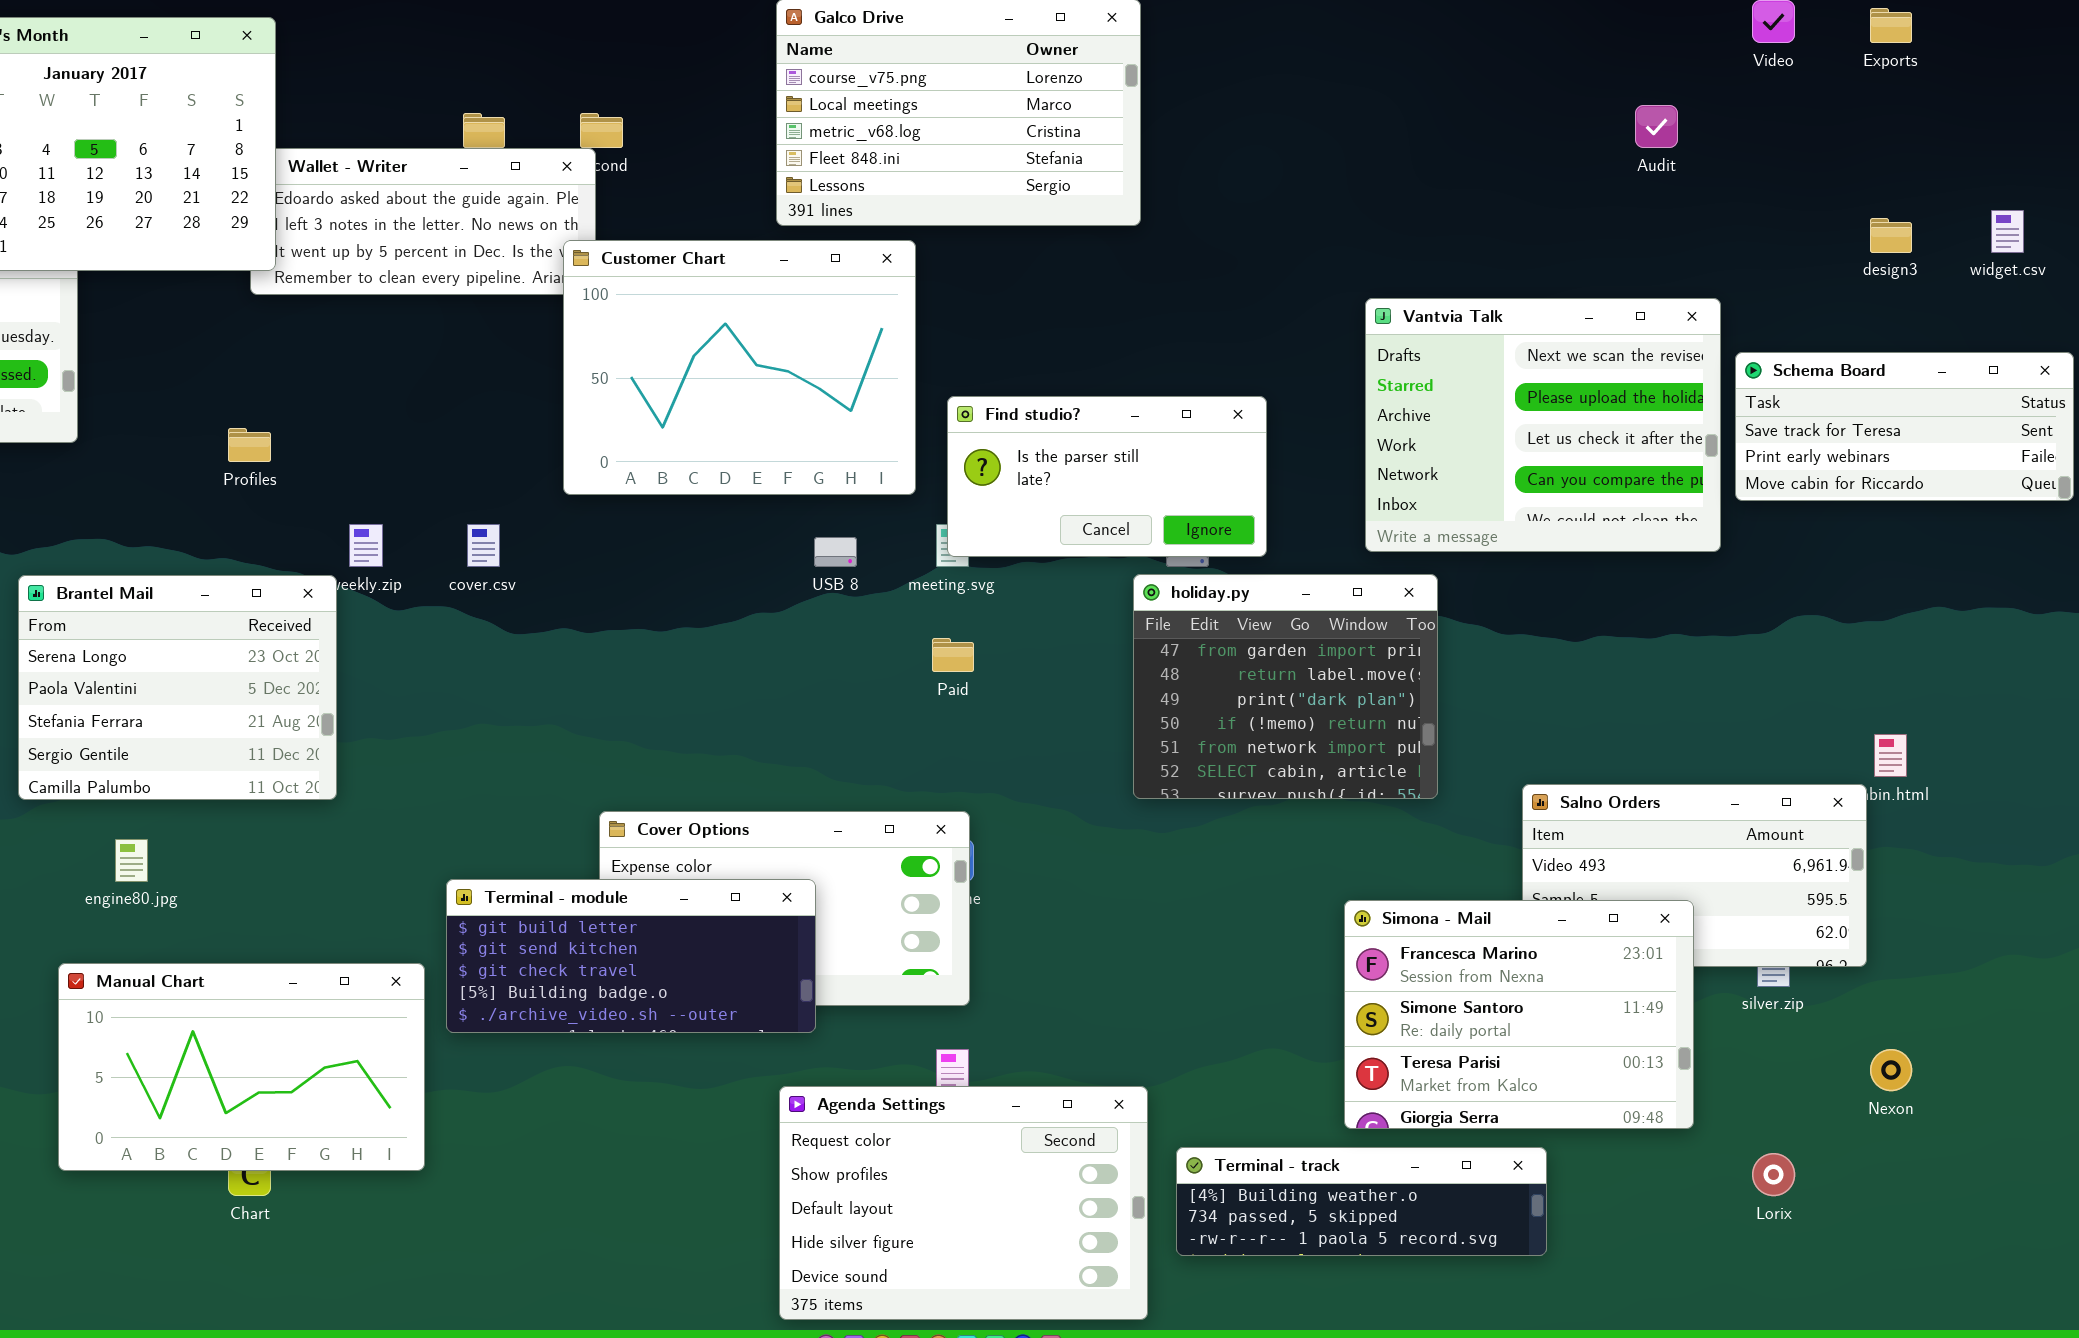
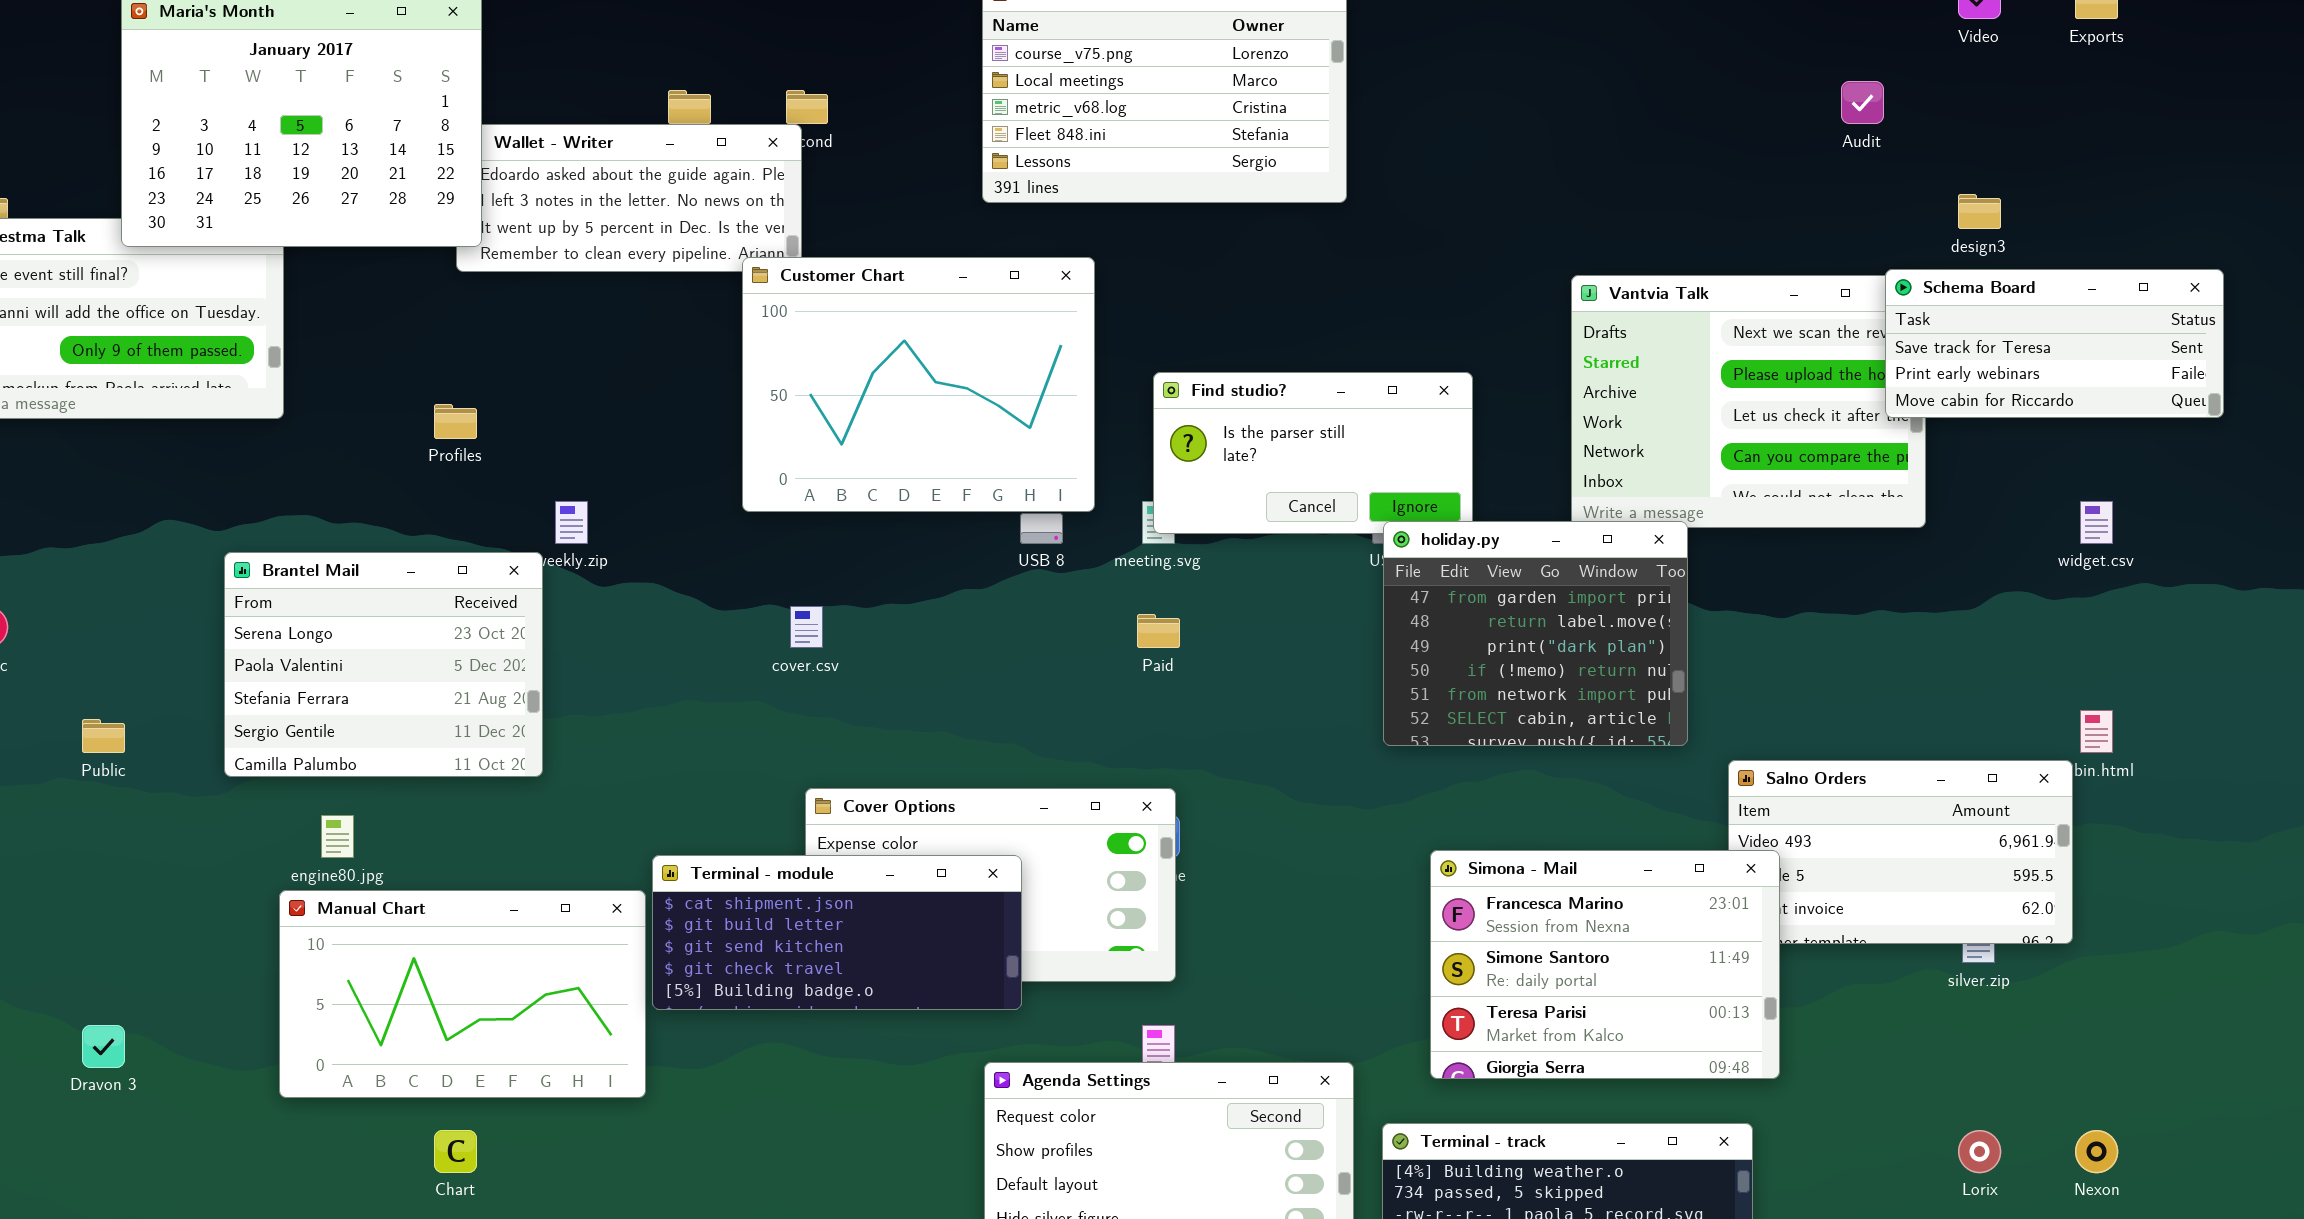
widget.csv: [1991,210,2024,253] -> [2080,501,2113,544], moved
design3: [1870,218,1912,253] -> [1958,194,2001,229], moved
Customer Chart: [563,240,916,495] -> [742,257,1095,512], moved
Schema Board: [1735,352,2074,501] -> [1885,269,2224,418], moved
cover.csv: [467,524,500,567] -> [790,606,823,648], moved
holiday.py: [1133,574,1438,799] -> [1383,521,1688,746], moved
Terminal - module: [446,879,816,1033] -> [652,855,1022,1010], scrolled up 1 row
Simona - Mail: [1344,900,1694,1129] -> [1430,850,1780,1079], moved
Manual Chart: [58,963,425,1171] -> [279,890,646,1098], moved
Nexon: [1870,1049,1912,1091] -> [2075,1130,2118,1173], moved

